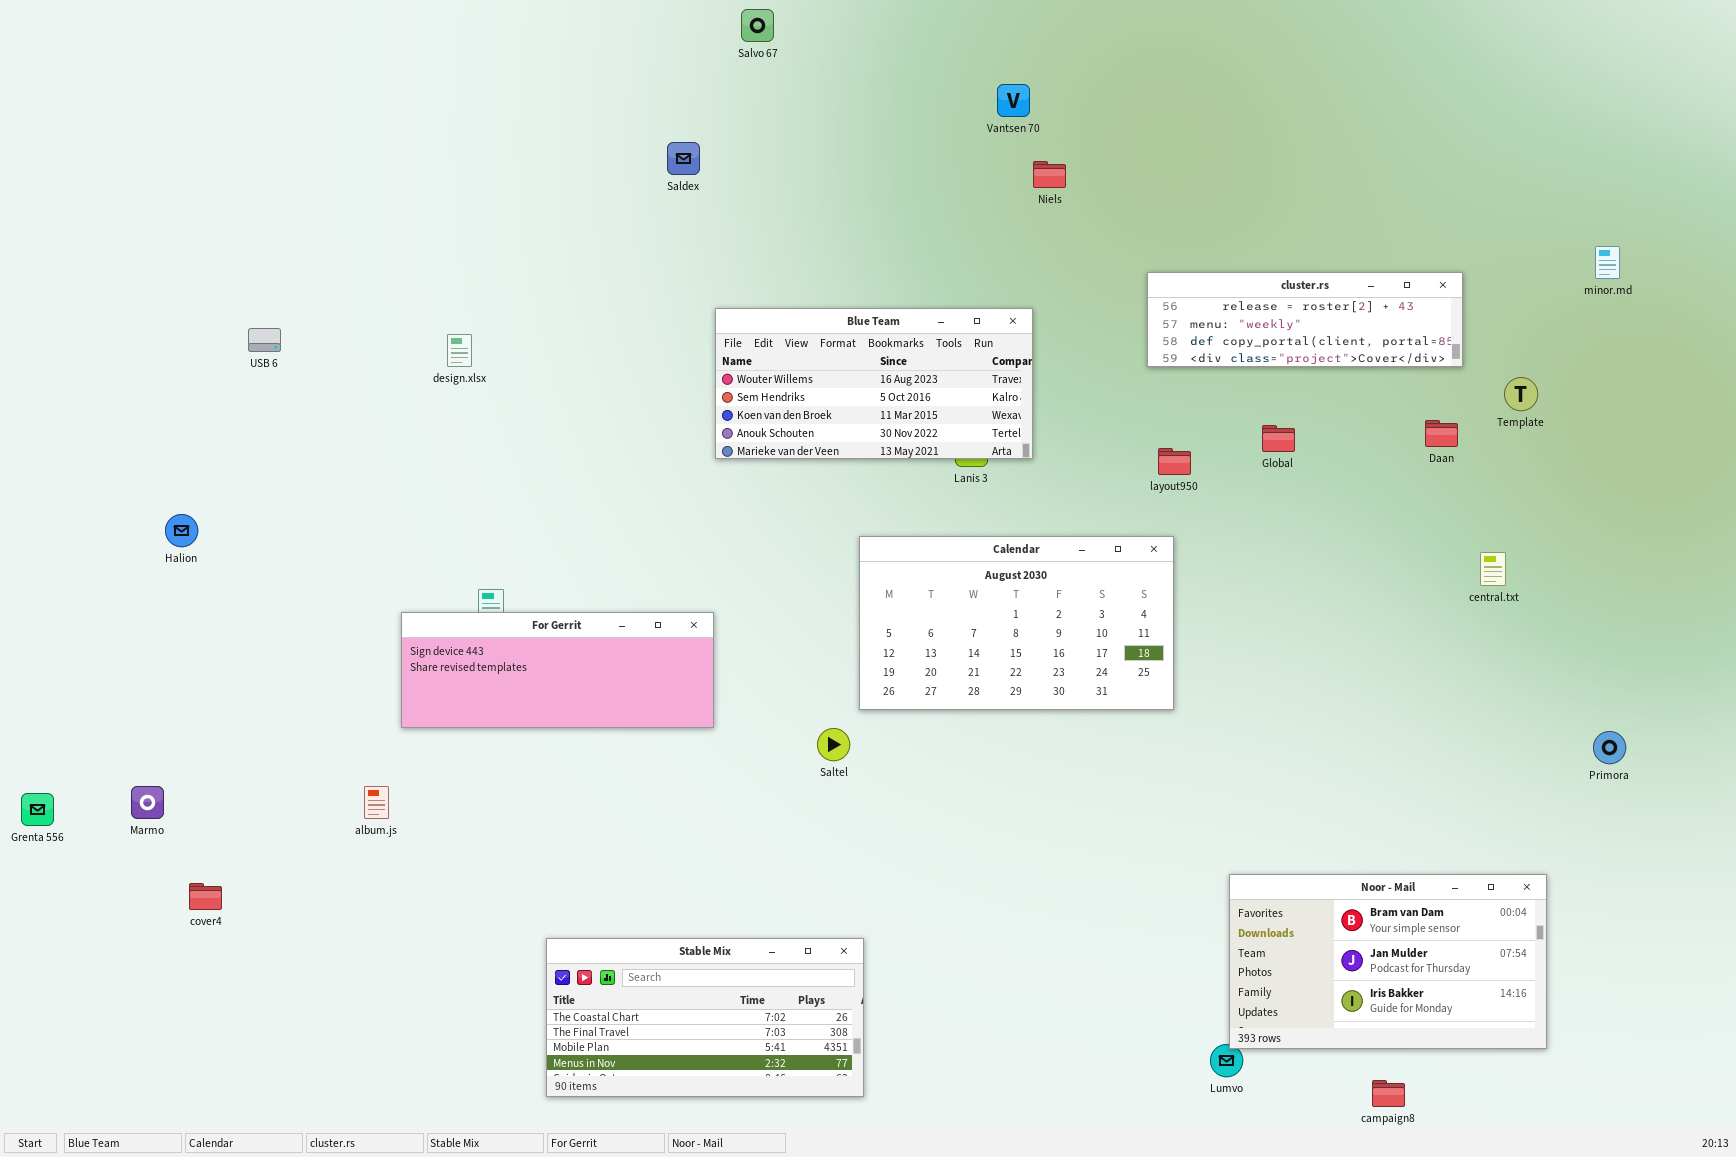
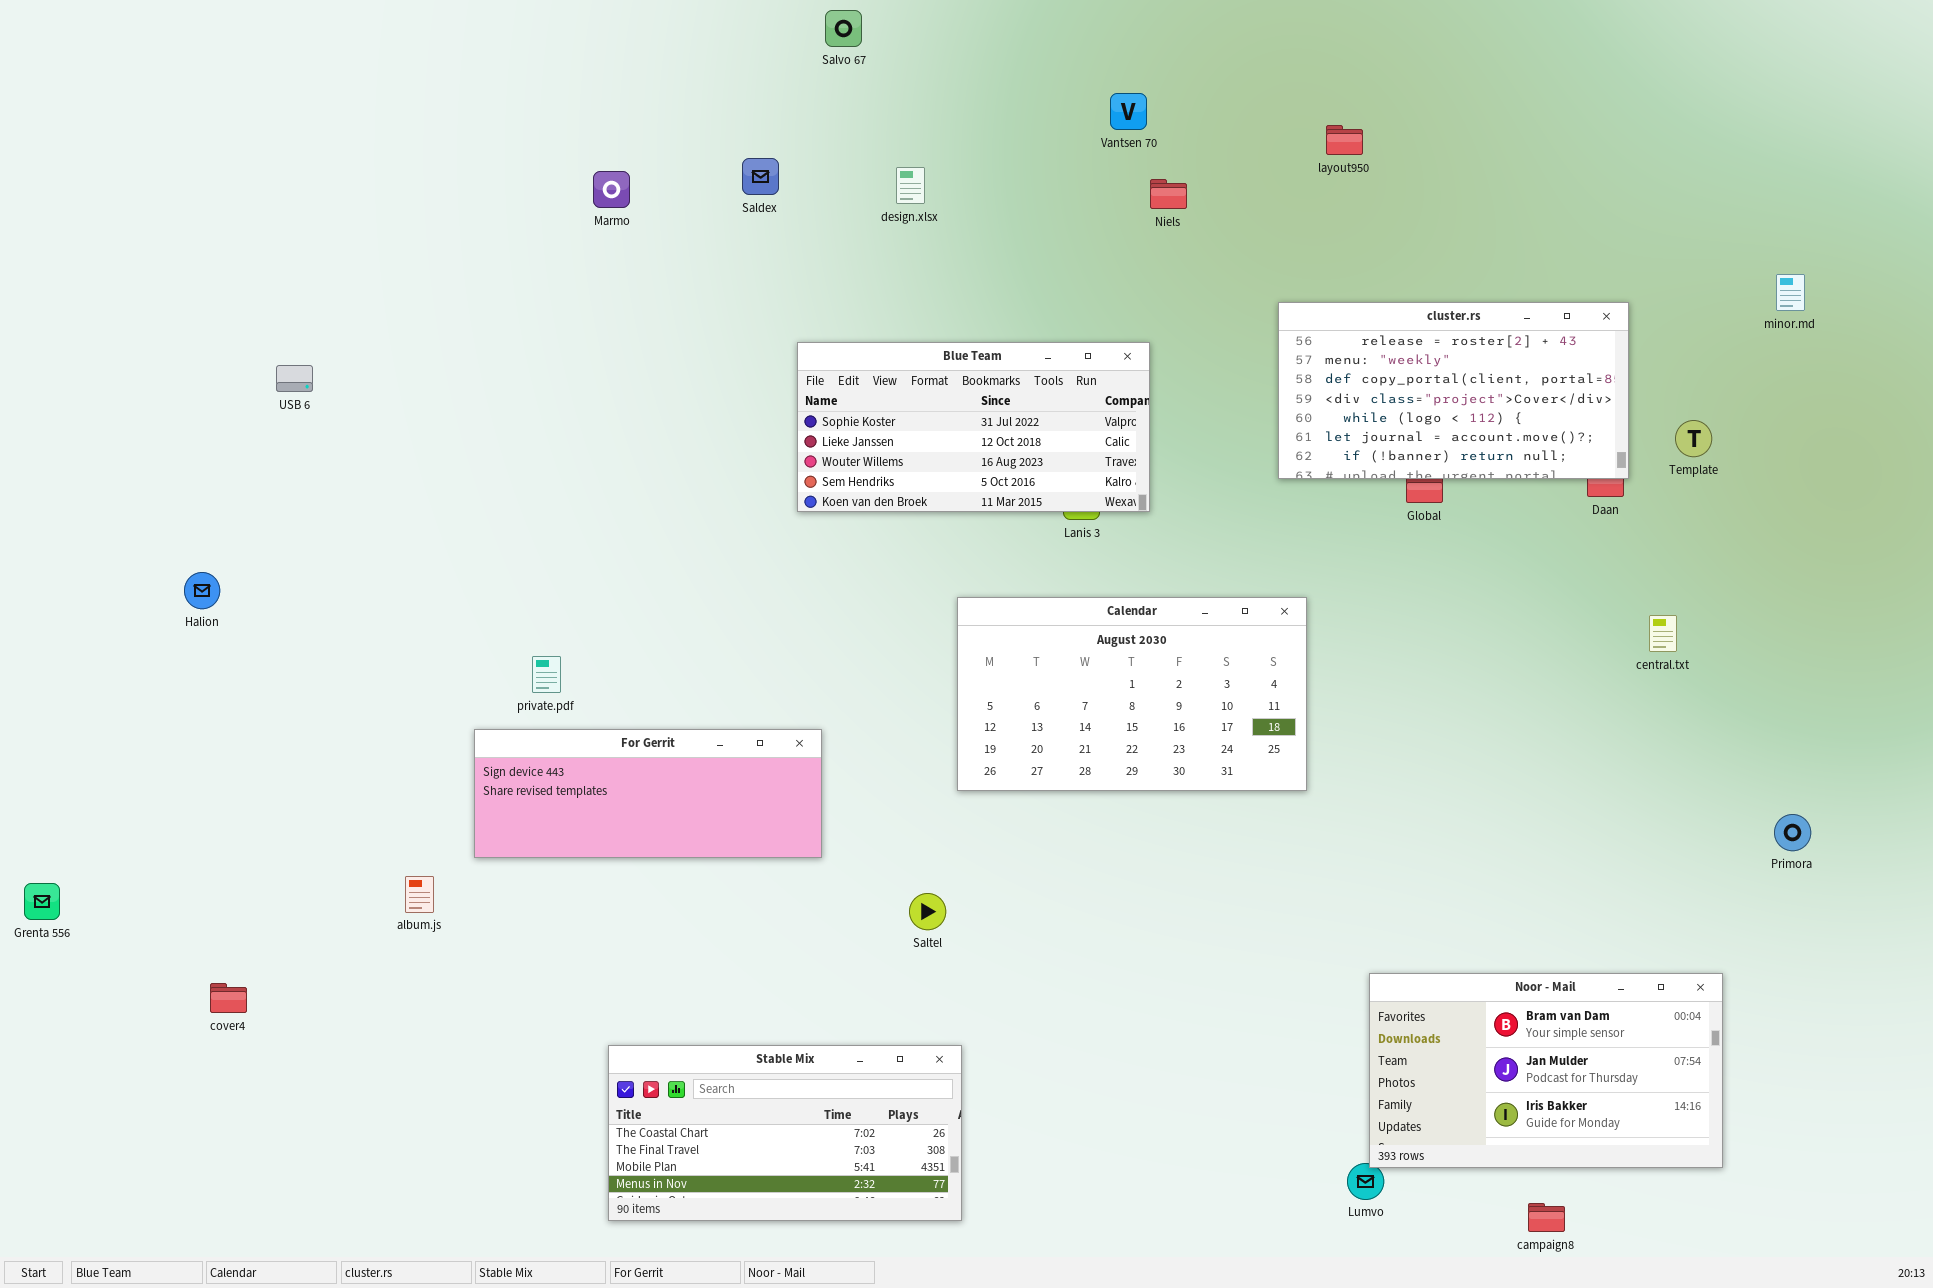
cluster.rs: [1147,272,1463,367] -> [1278,302,1629,479], resized
Blue Team: [715,308,1033,459] -> [797,342,1150,512], scrolled up 2 rows
design.xlsx: [447,334,472,367] -> [896,167,925,204], moved
layout950: [1158,448,1191,475] -> [1326,125,1363,155], moved
For Gerrit: [401,612,714,728] -> [474,729,822,858], moved
Saltel: [817,728,850,761] -> [909,893,946,930], moved
Marmo: [131,786,164,819] -> [593,171,630,208], moved

